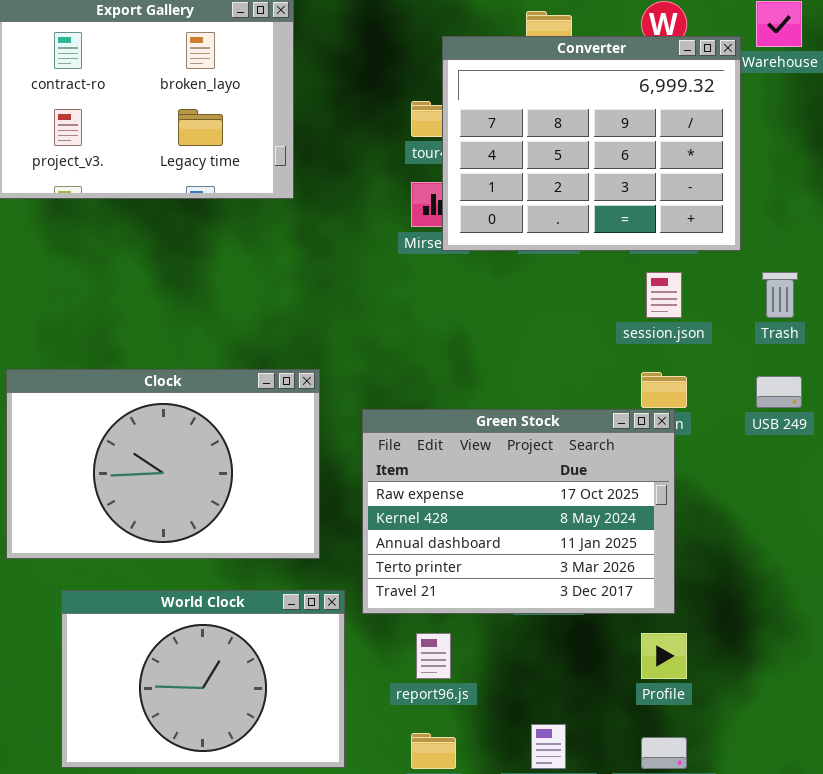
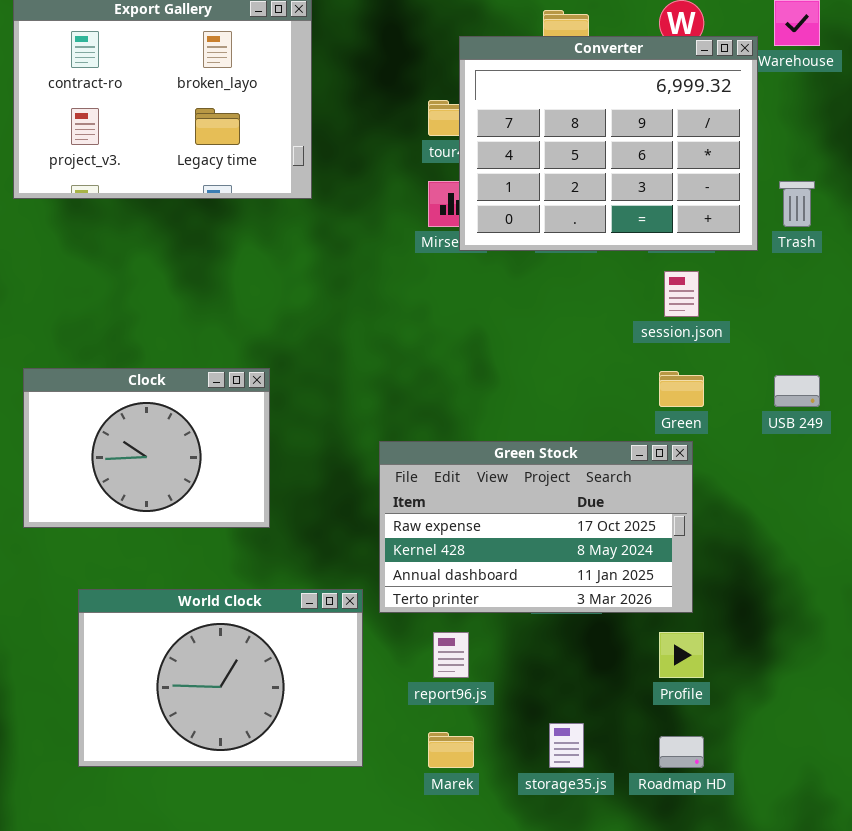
Trash: [762,272,798,318] -> [779,181,815,227], moved
Clock: [6,369,320,559] -> [23,368,270,528], resized
Green Stock: [362,409,675,614] -> [379,441,693,613], resized

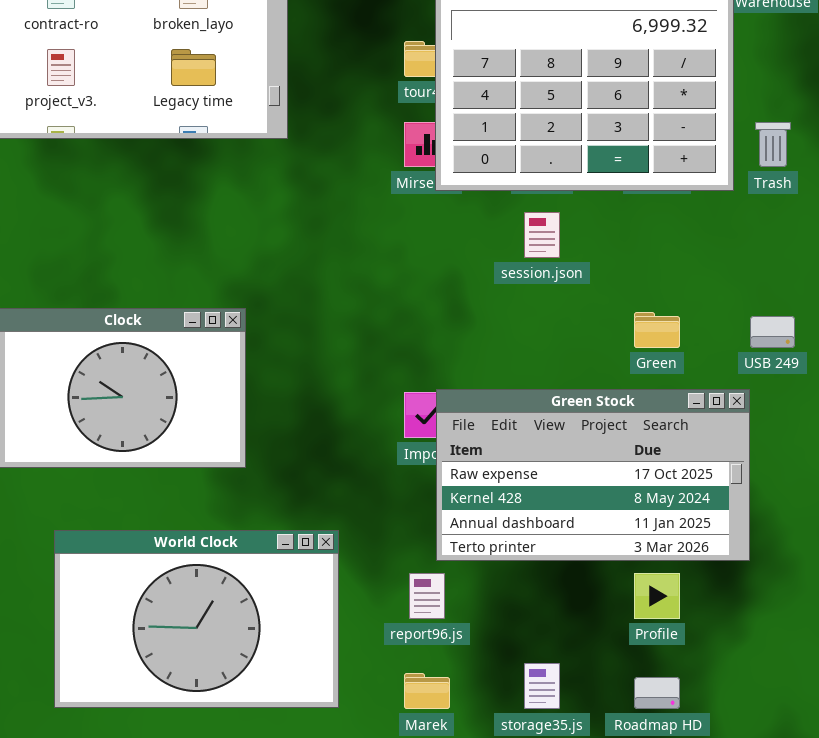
session.json: [664,271,699,317] -> [524,212,560,258], moved
Green Stock: [379,441,693,613] -> [436,389,750,561], moved

